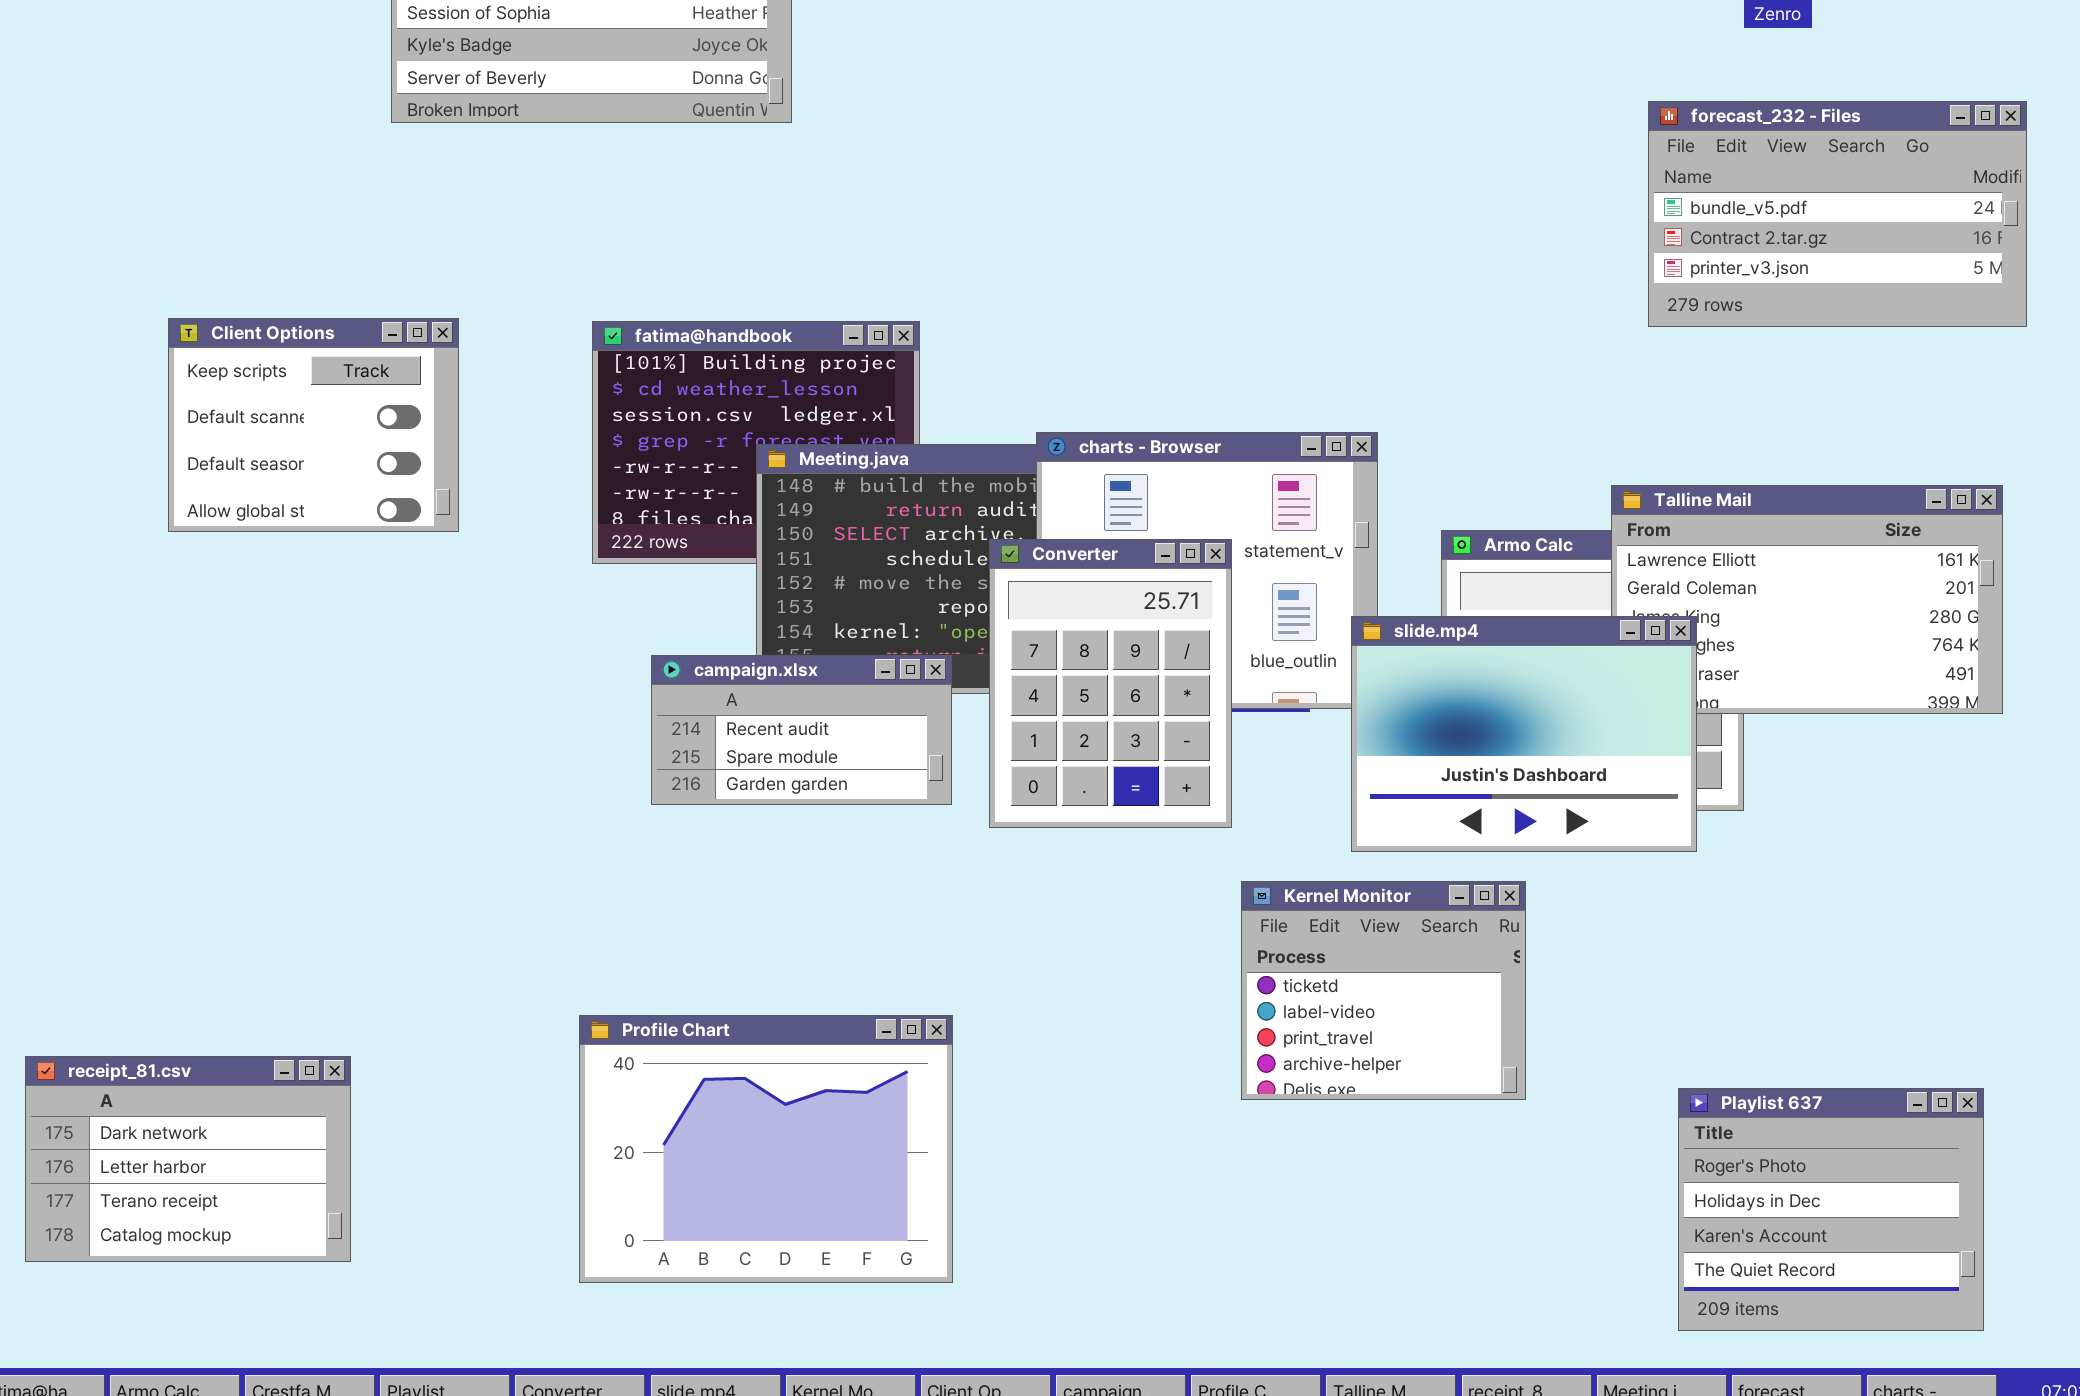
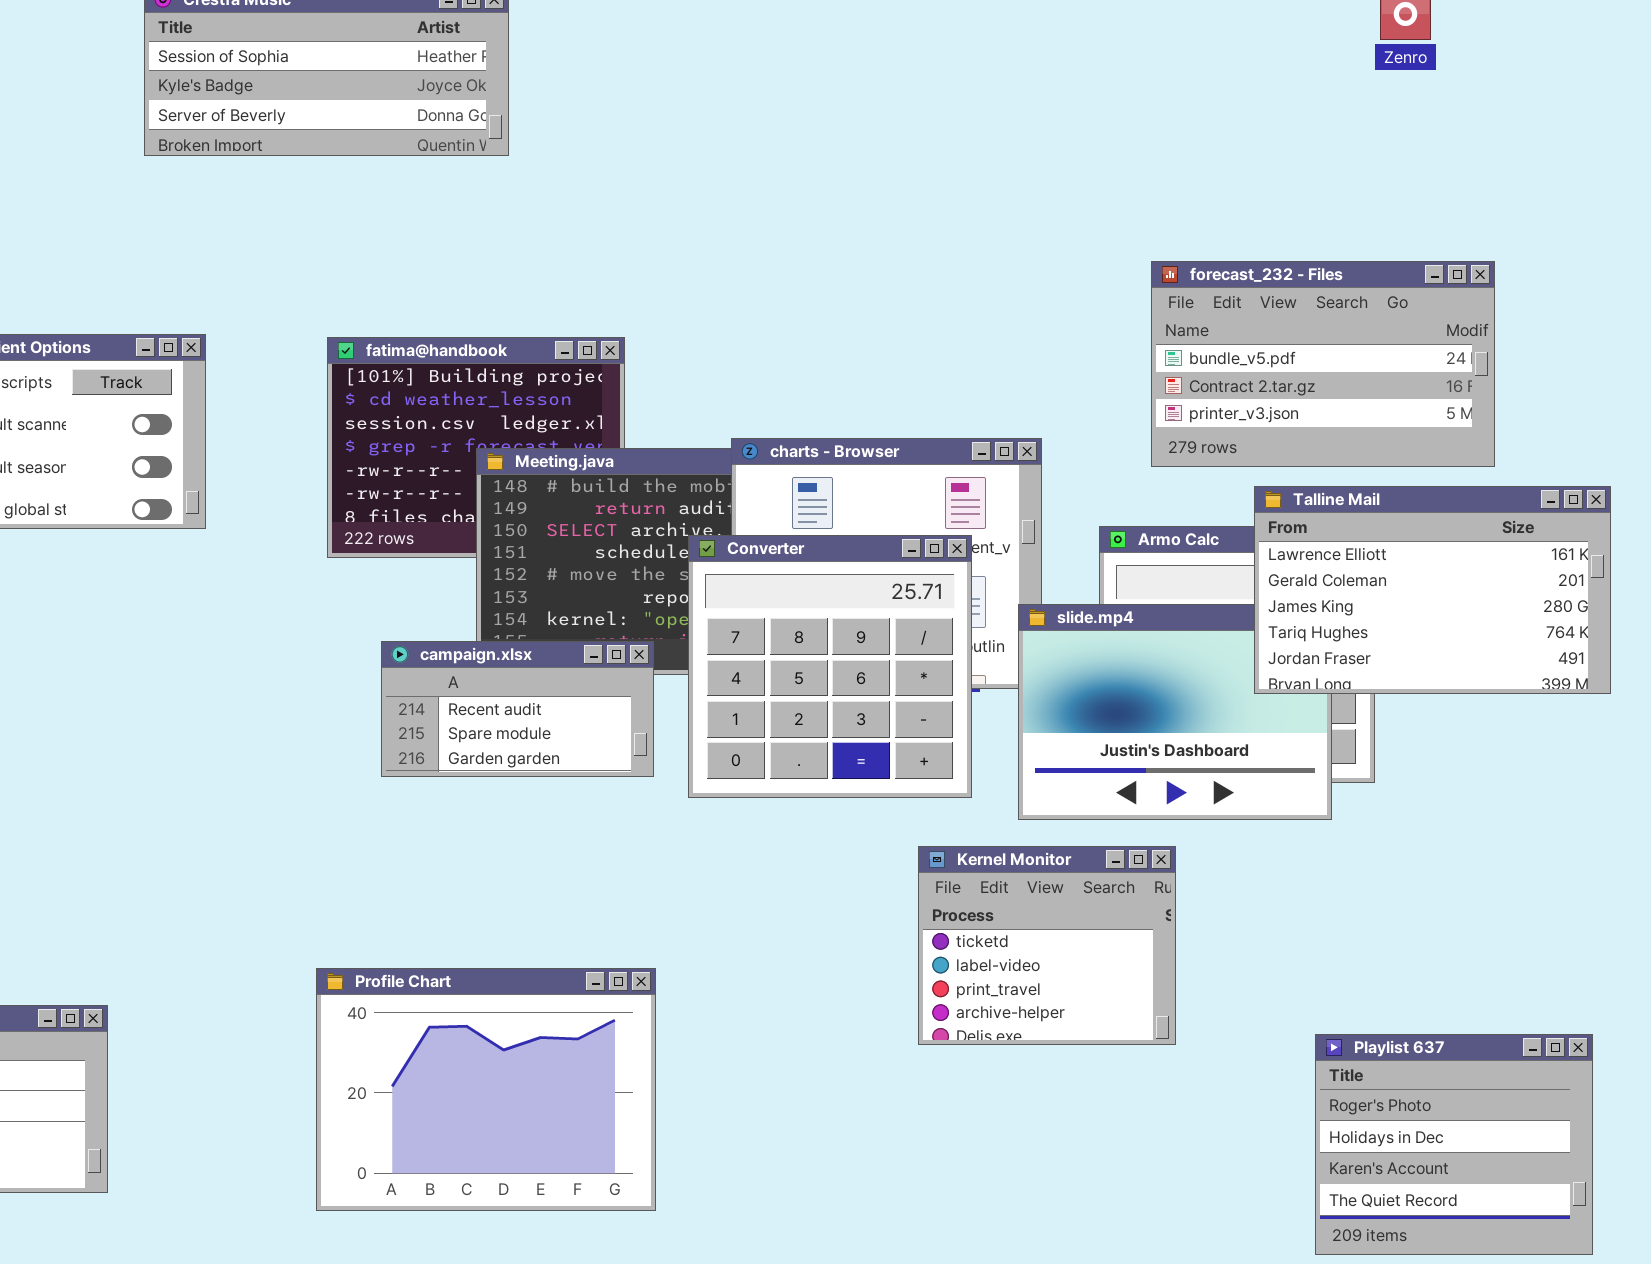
forecast_232 - Files: [1648,101,2027,327] -> [1151,261,1495,467], moved
Talline Mail: [1611,485,2003,714] -> [1254,486,1611,694], raised
Converter: [989,539,1232,828] -> [688,535,972,798], resized

